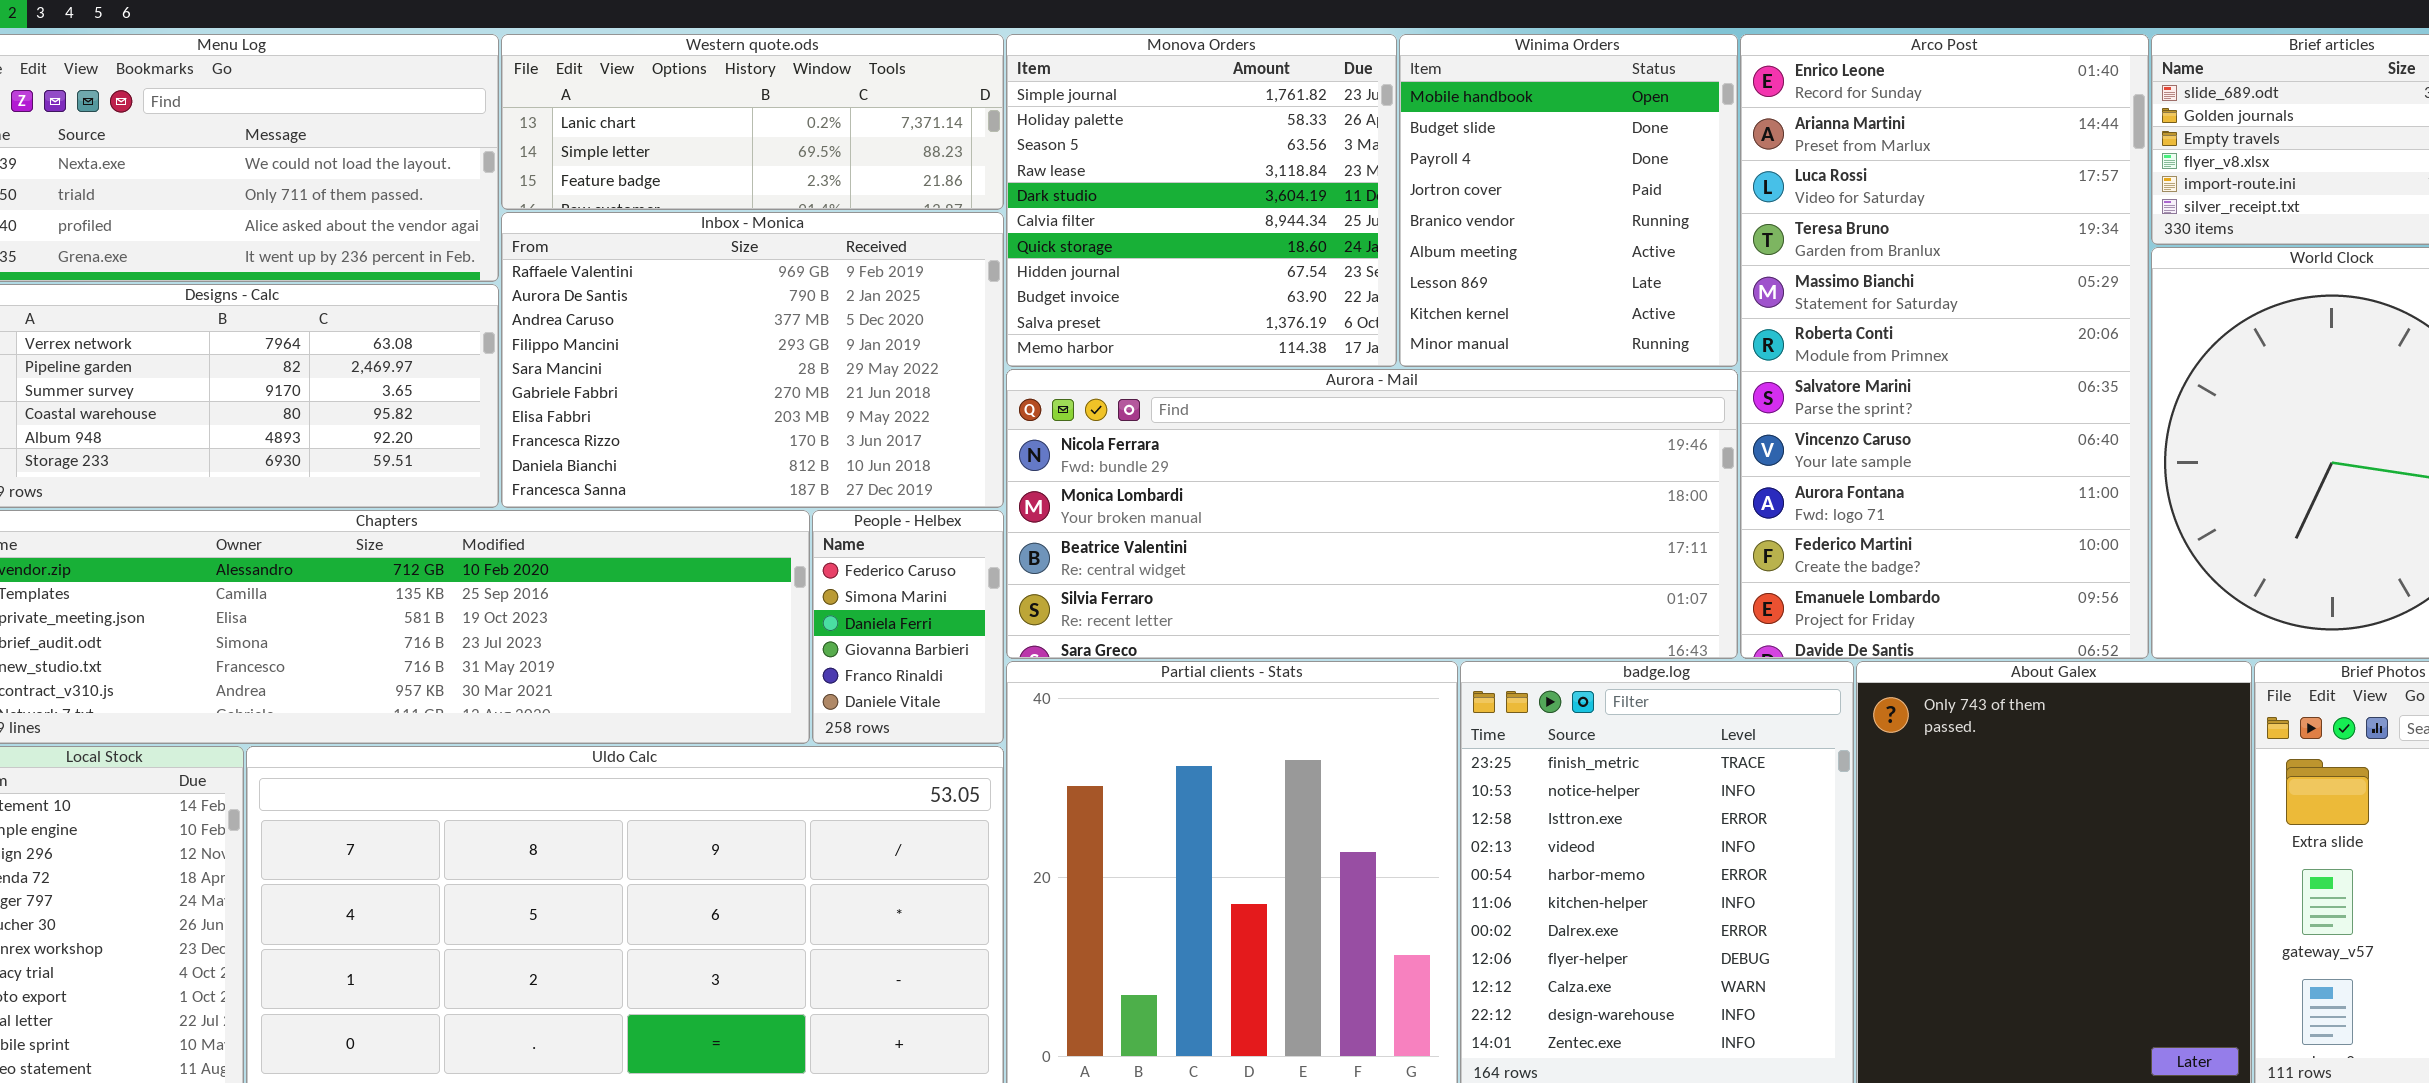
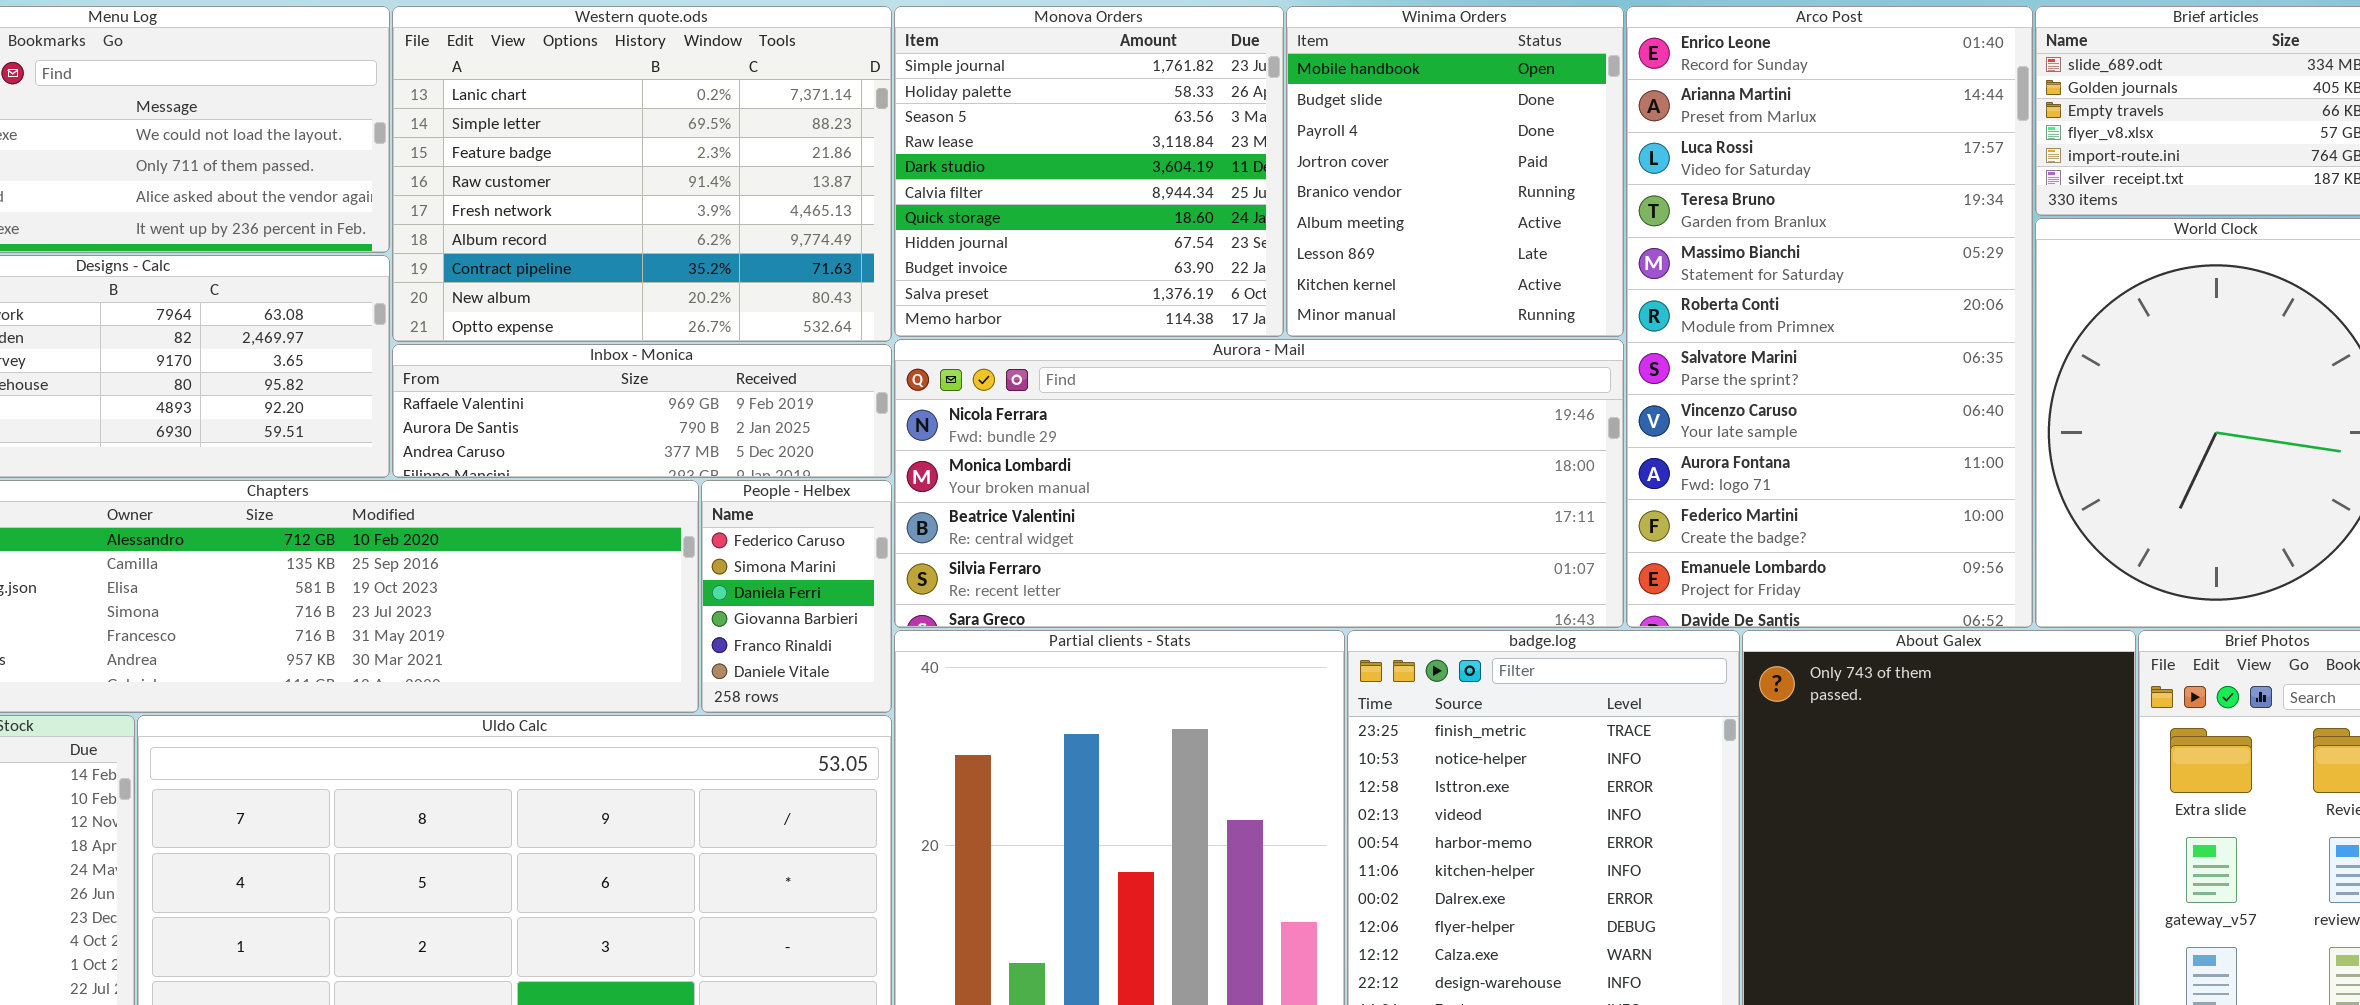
Western quote.ods: [501,34,1004,210] -> [392,6,892,342], resized
Inbox - Monica: [501,212,1004,508] -> [392,344,892,478], resized

